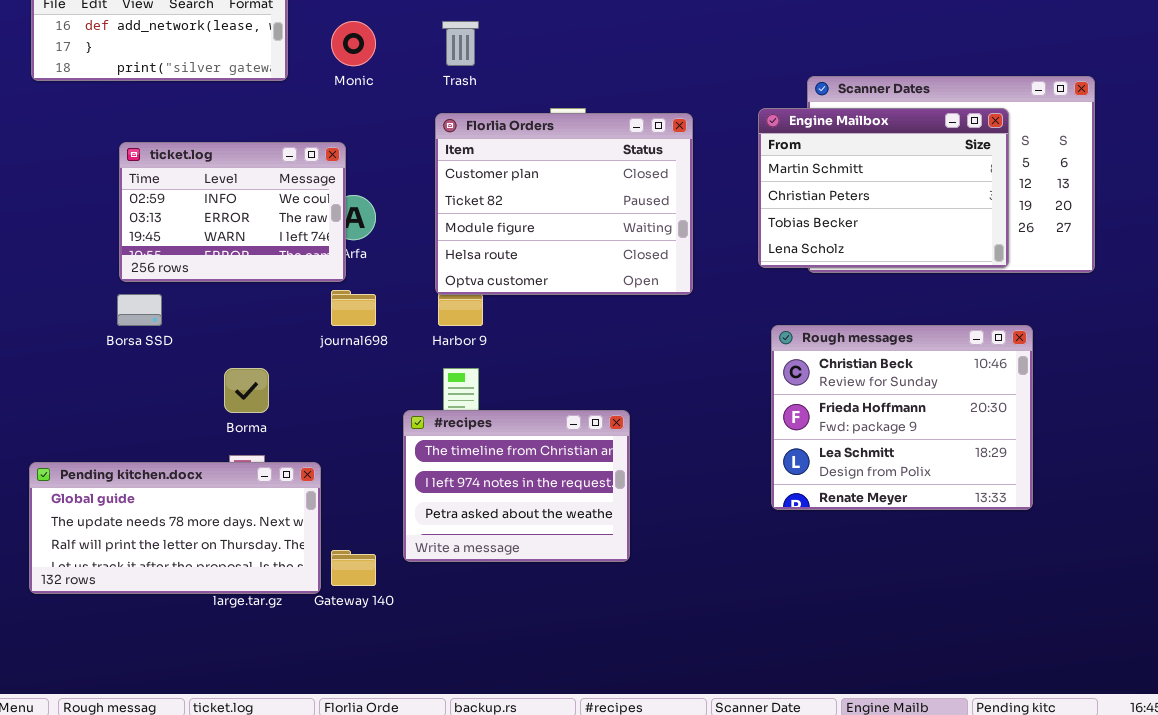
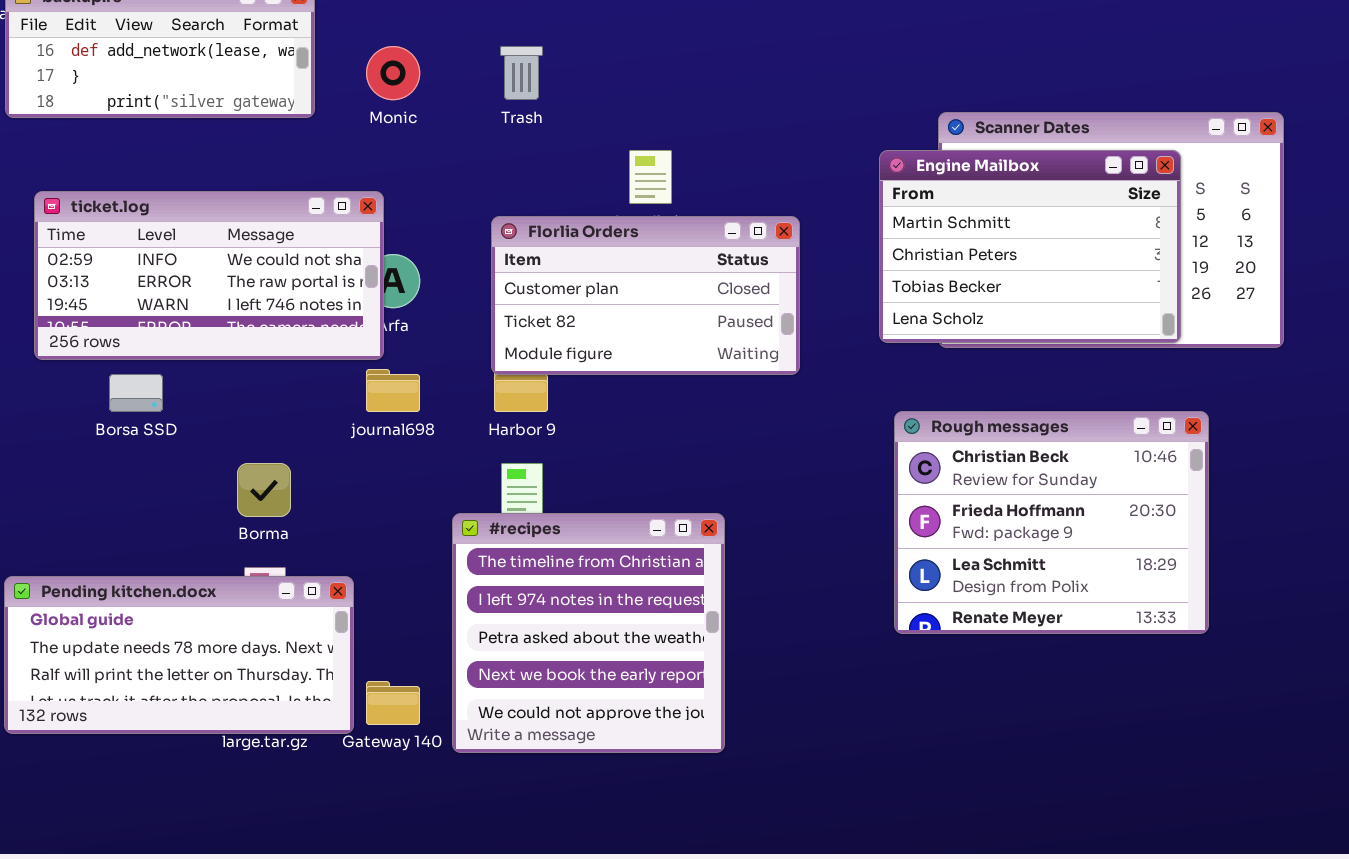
Florlia Orders: [435,113,693,295] -> [491,216,800,375], resized
ticket.log: [119,142,346,282] -> [34,191,384,360], resized
#recipes: [403,410,630,562] -> [452,513,725,753], resized

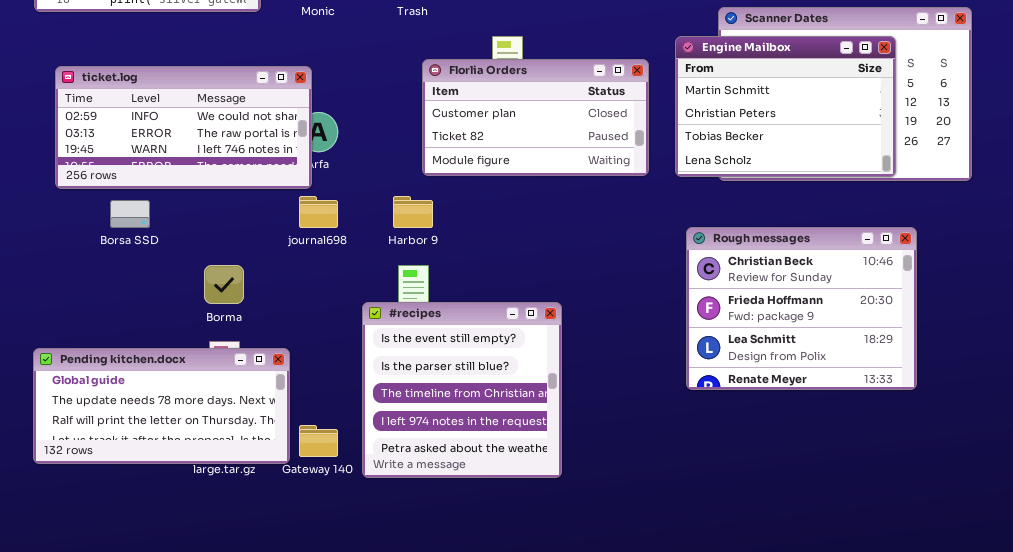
Florlia Orders: [491,216,800,375] -> [422,59,649,176], moved
#recipes: [452,513,725,753] -> [362,302,562,478], scrolled up 2 rows

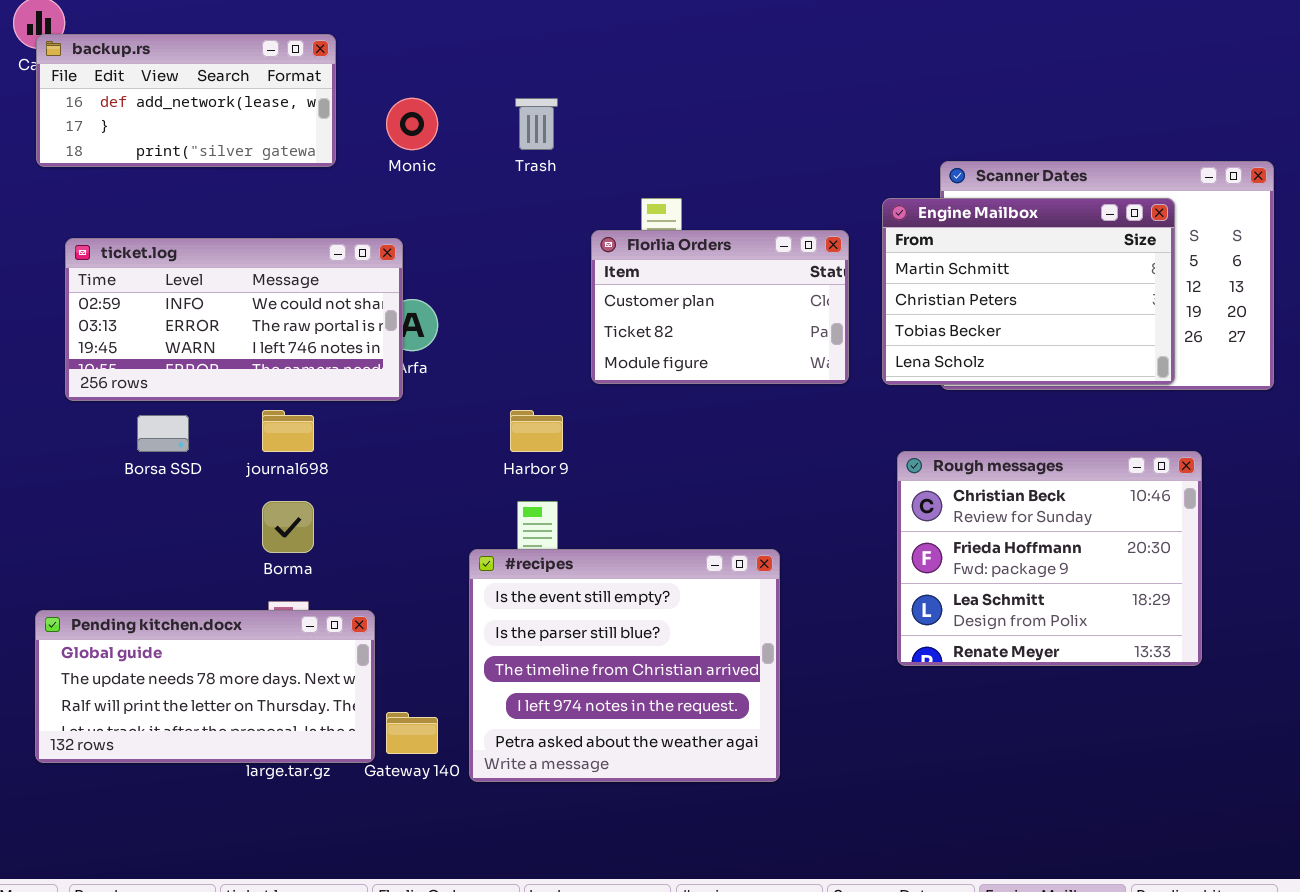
Florlia Orders: [422,59,649,176] -> [591,230,849,384], resized
journal698: [299,196,338,228] -> [262,410,314,452], moved
#recipes: [362,302,562,478] -> [469,549,780,782], resized

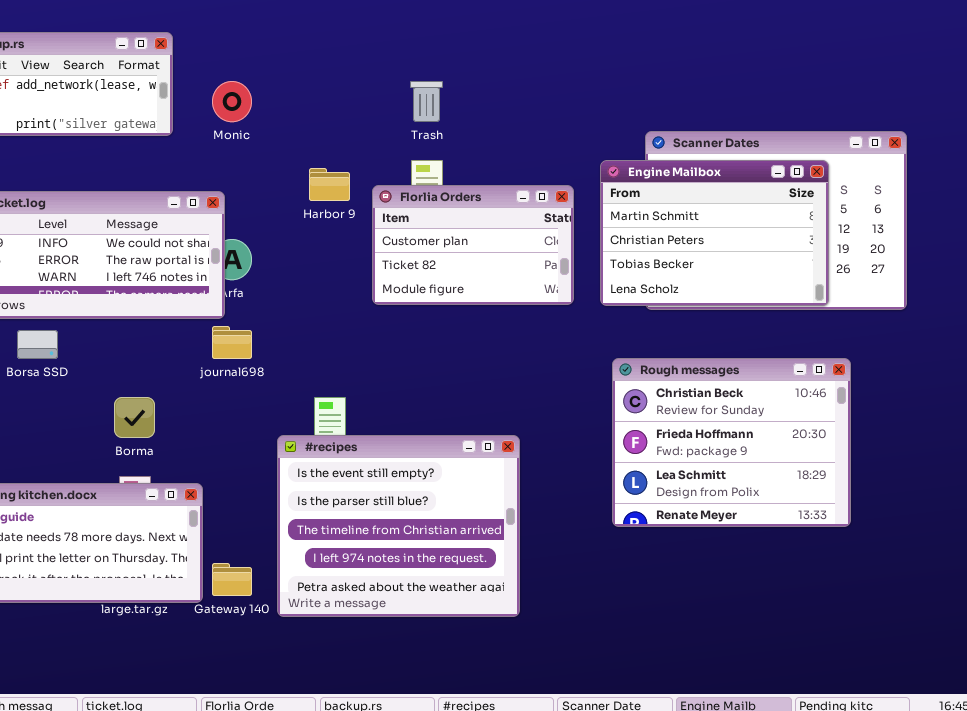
Trash: [515,98,558,150] -> [410,81,443,122], moved
journal698: [262,410,314,452] -> [212,326,252,359], moved
Harbor 9: [510,410,563,452] -> [309,168,350,201], moved

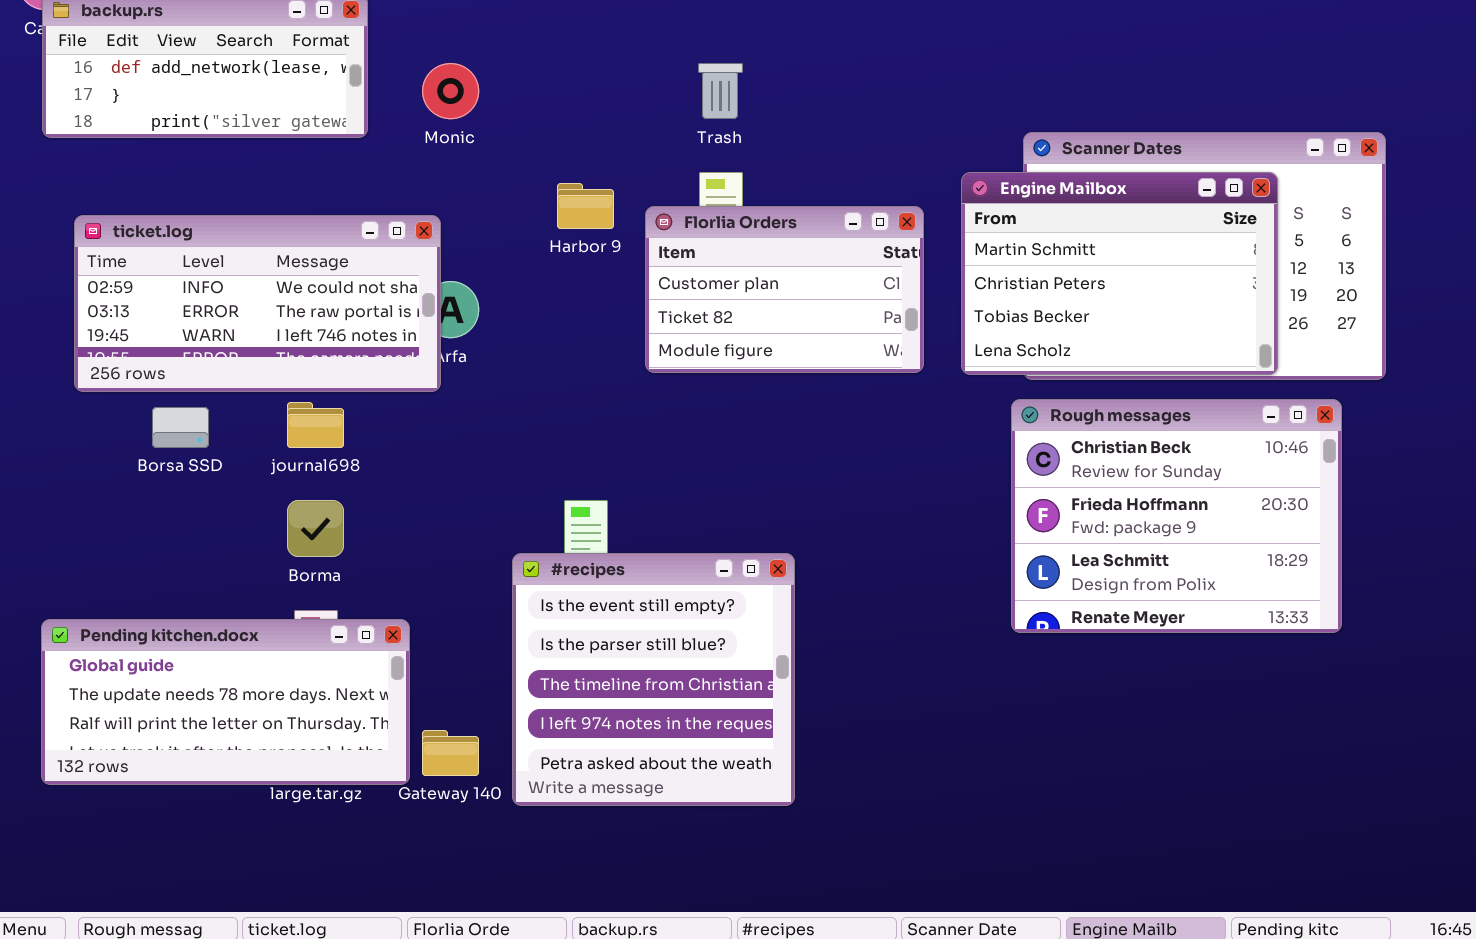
journal698: [212,326,252,359] -> [287,402,344,448], moved
Rough messages: [612,358,851,527] -> [1011,399,1342,633], moved
#recipes: [277,435,520,617] -> [512,553,795,806], resized

